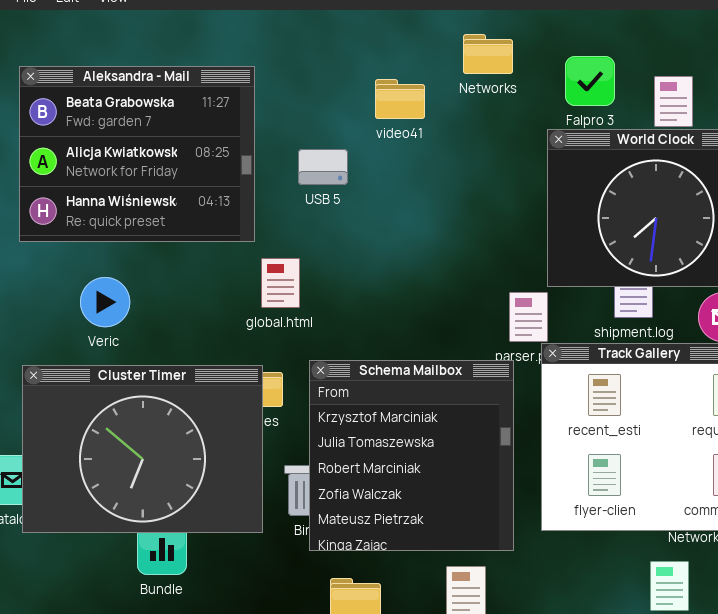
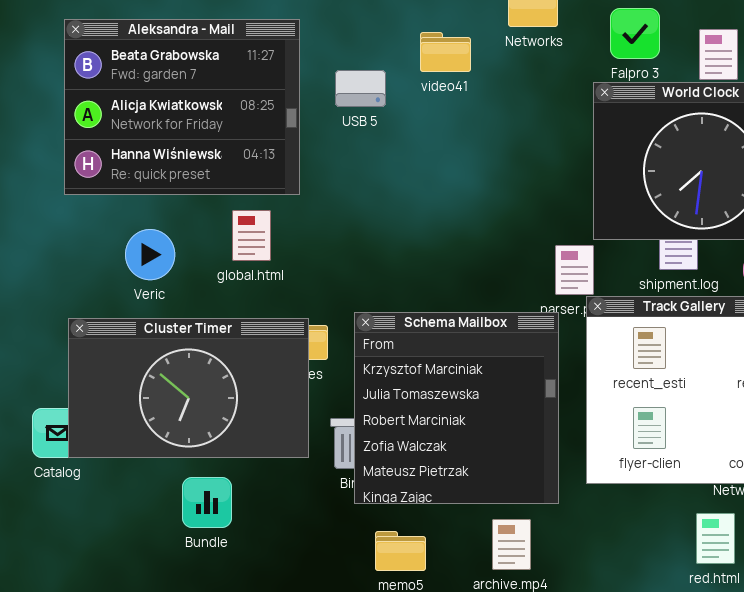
USB 5: [298,149,348,185] -> [335,70,386,107], moved
global.html: [261,258,300,308] -> [232,210,271,261], moved
Cluster Timer: [22,365,263,533] -> [68,318,309,458], resized

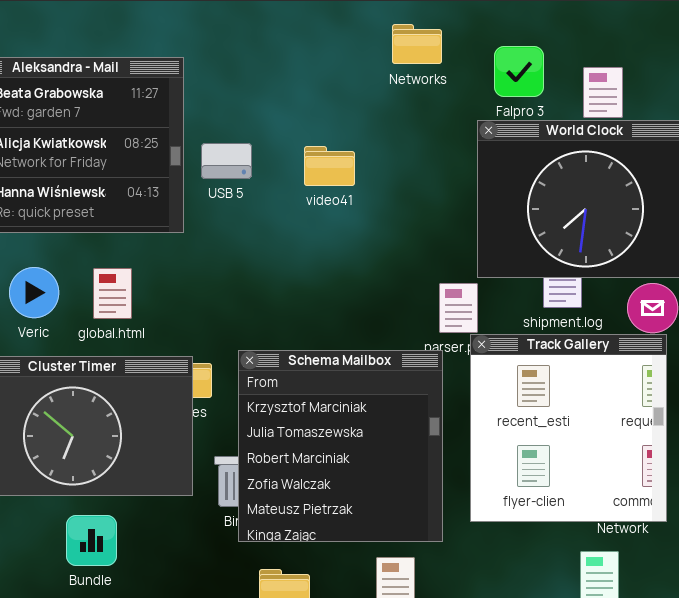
video41: [420,32,471,72] -> [304,146,355,186], moved
USB 5: [335,70,386,107] -> [201,143,252,179], moved
global.html: [232,210,271,261] -> [93,268,132,319], moved

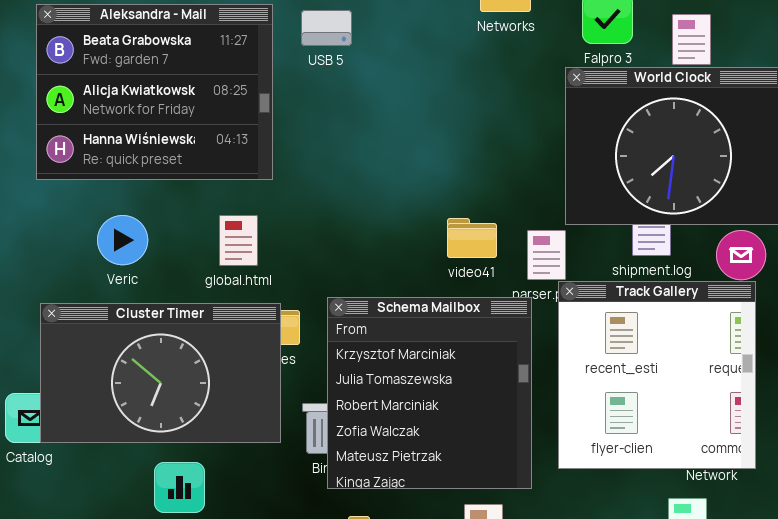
USB 5: [201,143,252,179] -> [301,10,352,46], moved
video41: [304,146,355,186] -> [447,218,497,258], moved
global.html: [93,268,132,319] -> [219,215,258,266], moved

